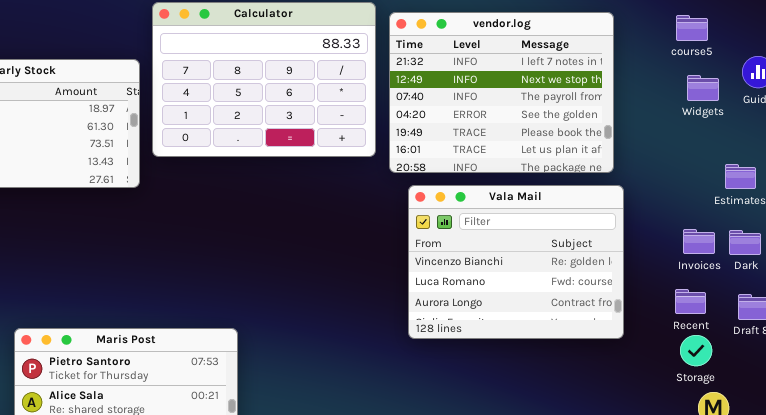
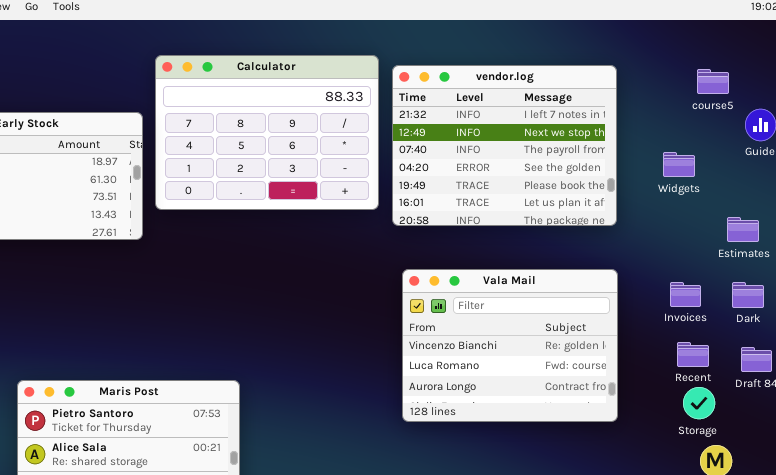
course5: [676,15,708,41] -> [697,69,729,94], moved
Widgets: [687,75,719,101] -> [663,152,695,177], moved
Vala Mail: [408,185,624,339] -> [402,269,618,422], moved
Invoices: [683,229,715,254] -> [670,282,701,307], moved

